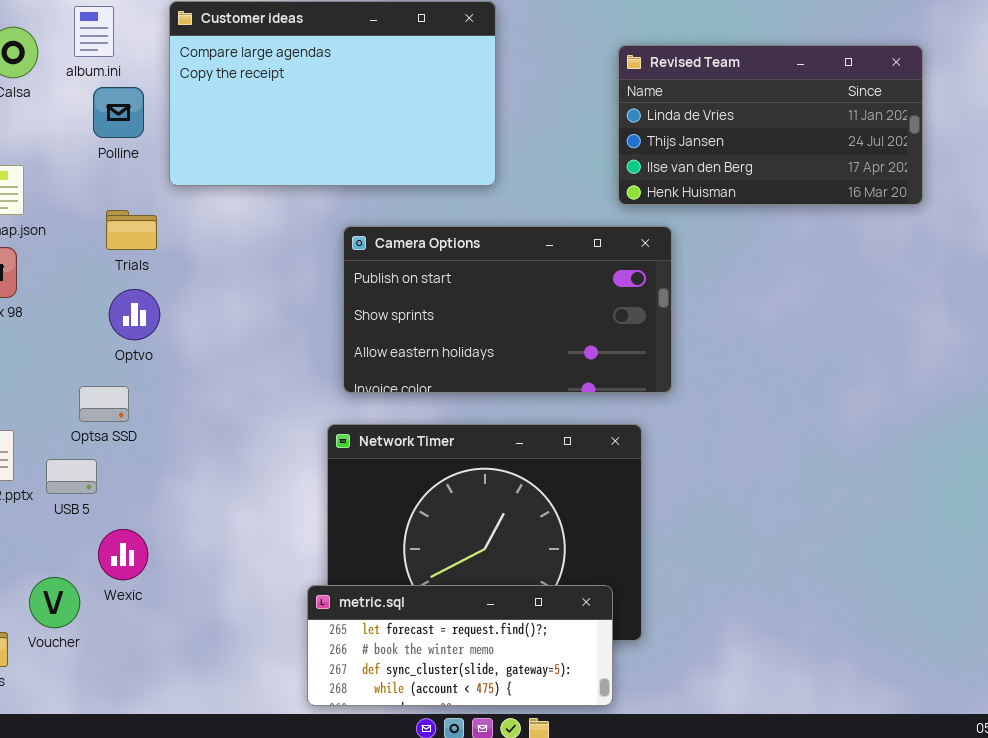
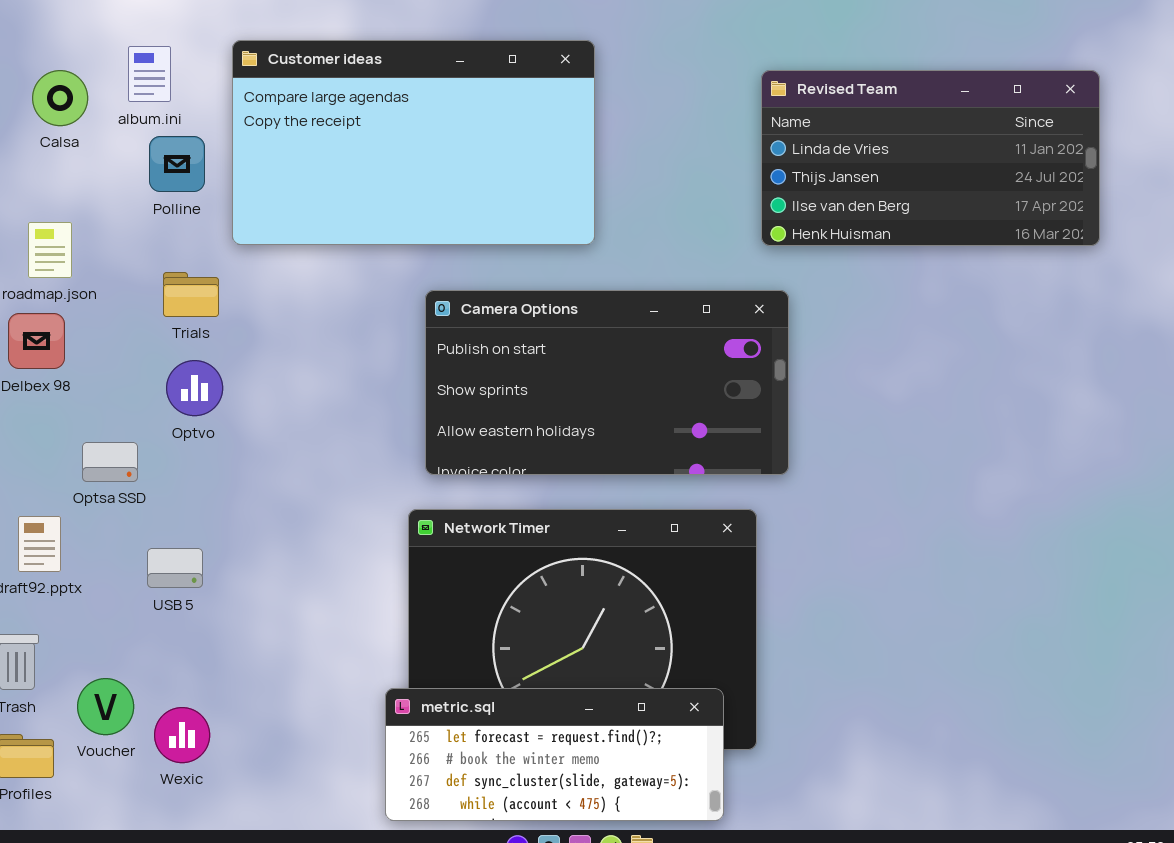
Revised Team: [618,45,923,205] -> [761,70,1100,246], moved
Optsa SSD: [79,386,129,422] -> [82,442,138,482], moved
USB 5: [46,459,97,494] -> [147,548,203,588], moved
Wexic: [98,529,148,580] -> [154,707,210,763], moved

